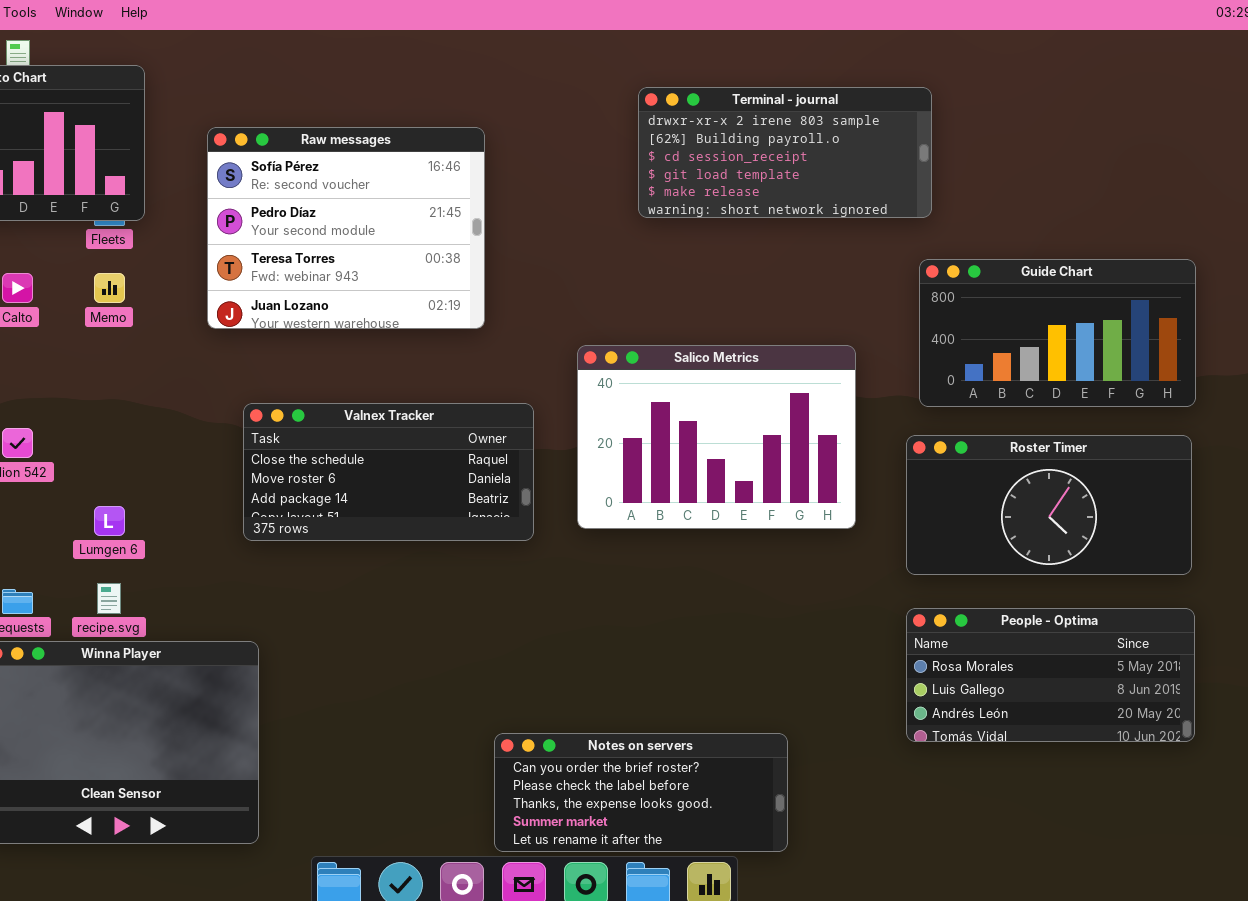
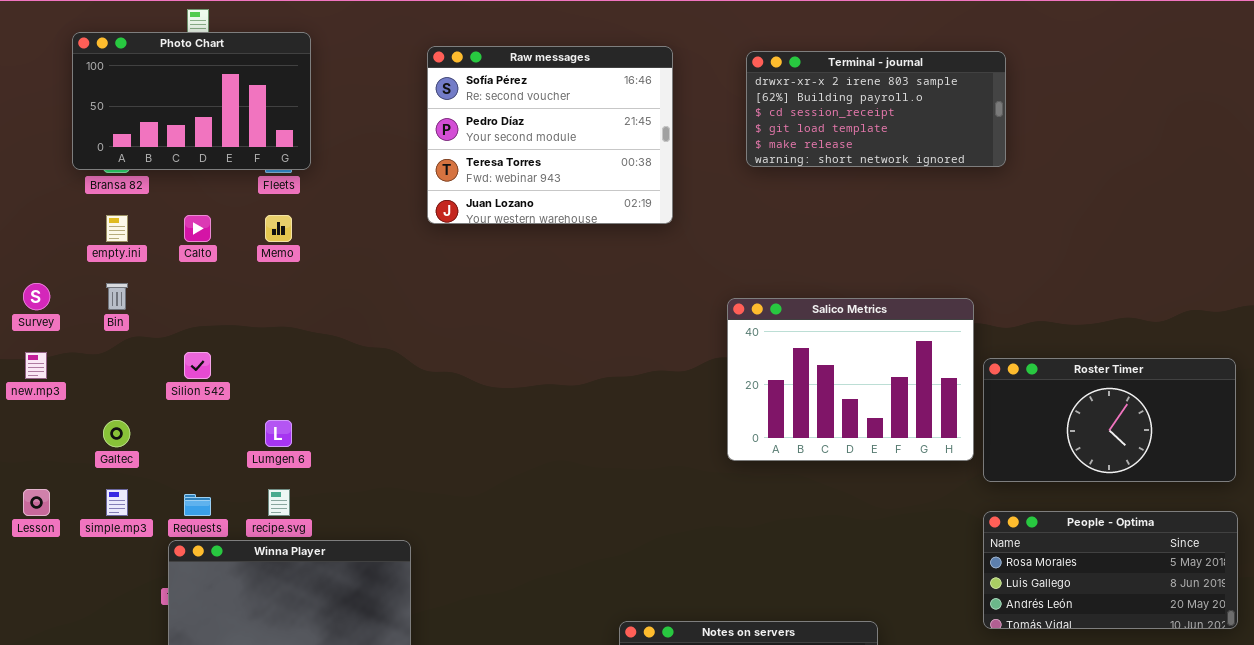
Raw messages: [207,127,485,329] -> [427,46,673,224], moved
Guide Chart: [919,259,1196,407] -> none, closed
Salico Metrics: [577,345,856,529] -> [727,298,974,461], moved
Valnex Tracker: [243,403,534,541] -> none, closed

